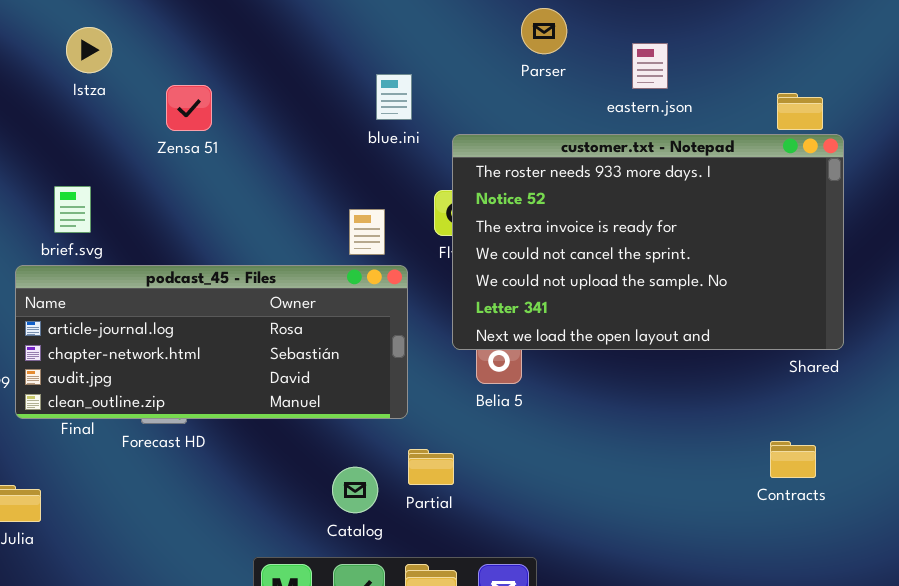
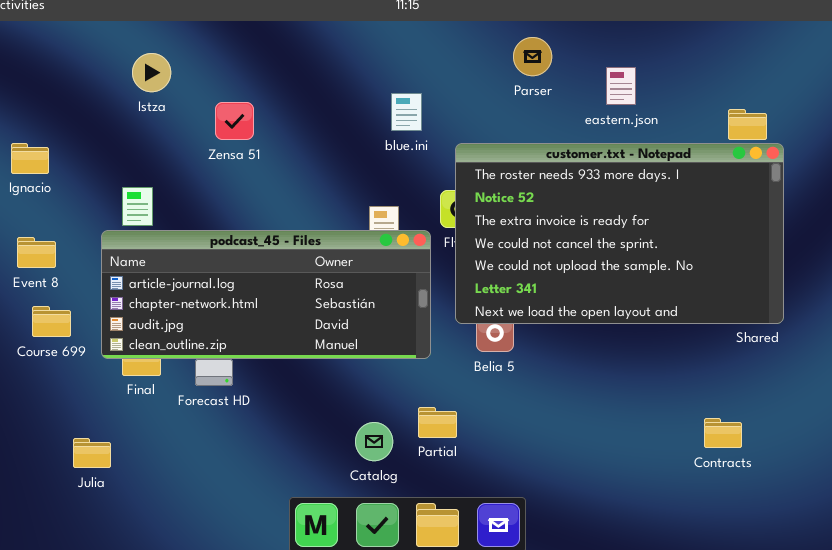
podcast_45 - Files: [15,265,408,419] -> [101,230,431,359], moved
Contracts: [770,441,816,478] -> [704,418,742,448], moved

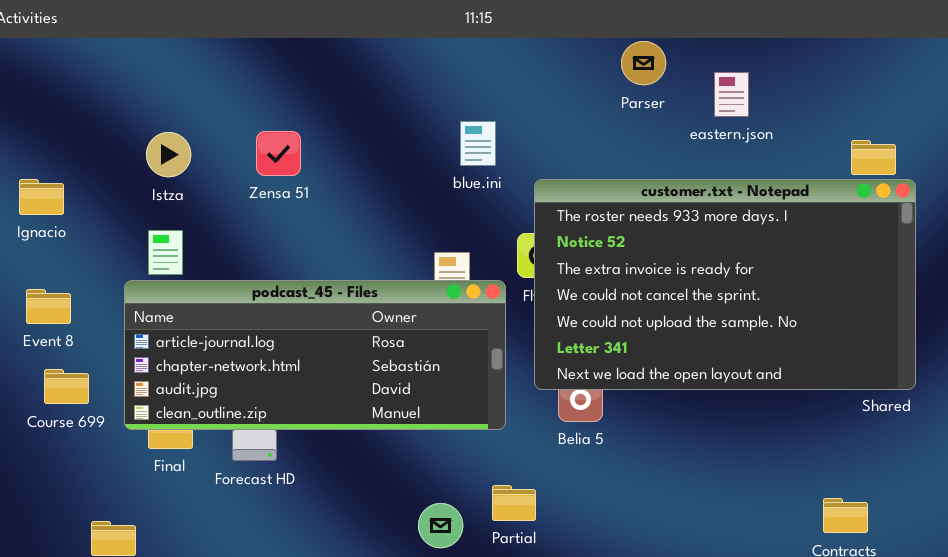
Parser: [513,37,552,76] -> [621,41,666,85], moved
Istza: [132,53,171,92] -> [146,132,191,177], moved
eastern.json: [606,67,636,105] -> [714,72,749,117], moved

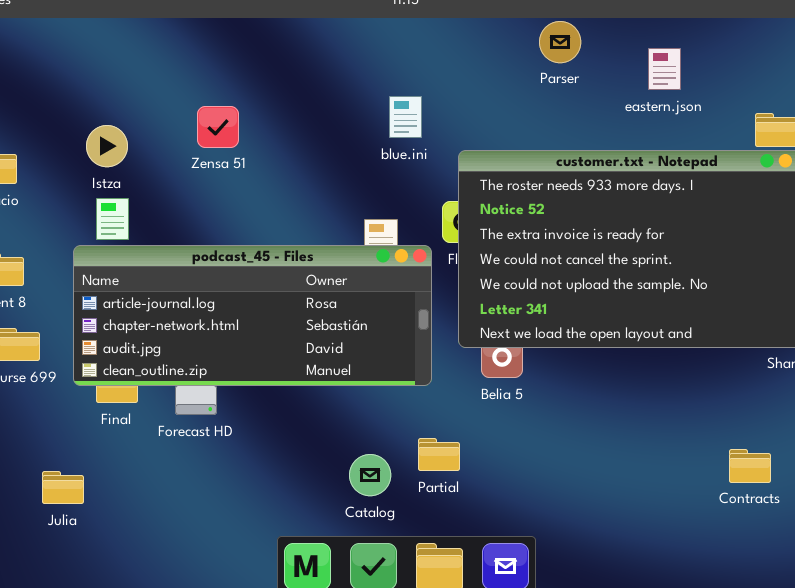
eastern.json: [714,72,749,117] -> [648,48,681,90], moved
Istza: [146,132,191,177] -> [86,125,128,167], moved

